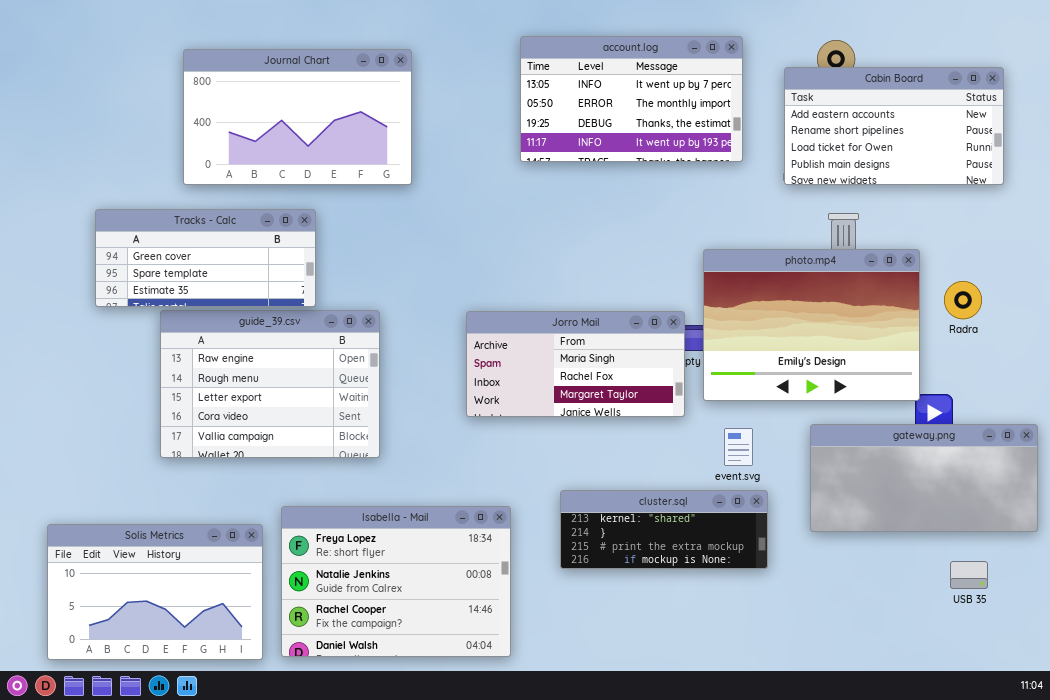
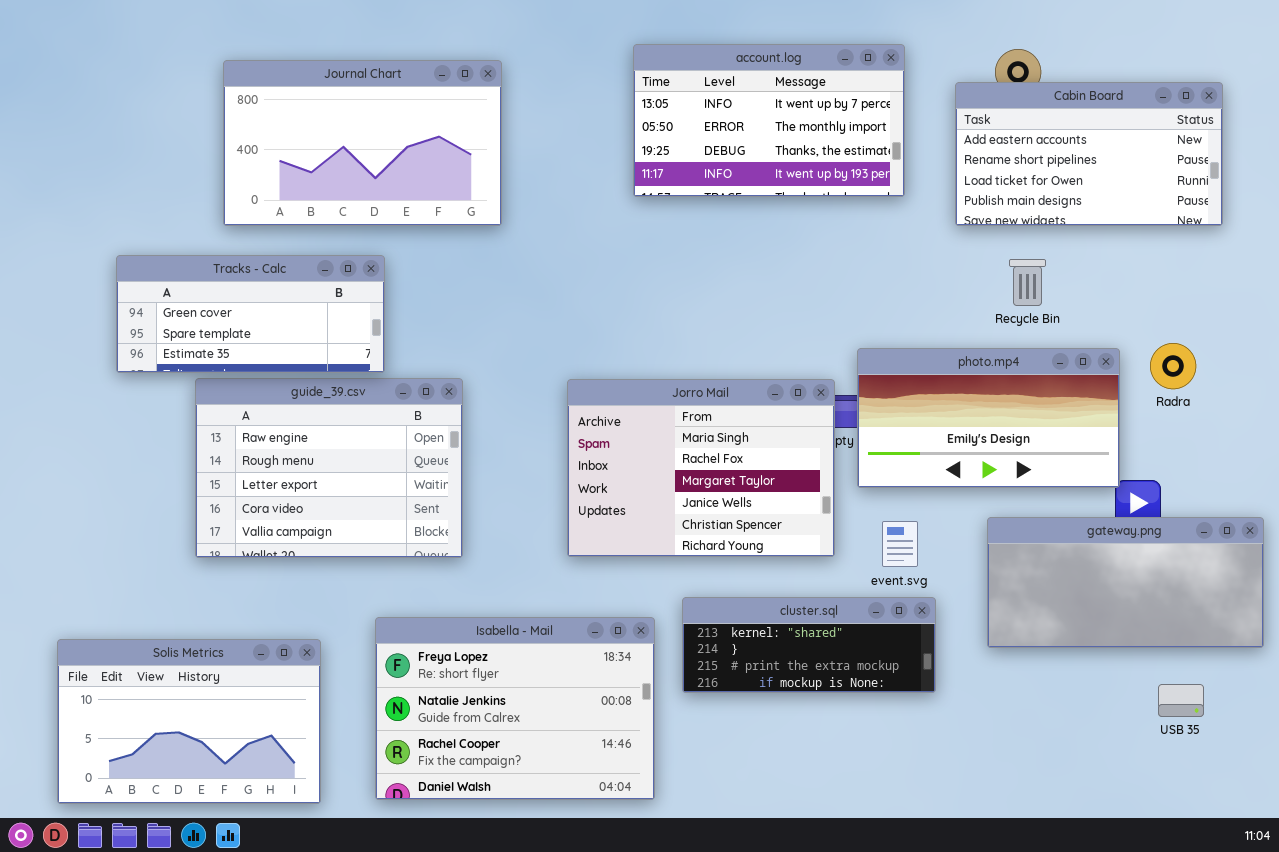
photo.mp4: [703,249,920,401] -> [857,348,1120,488], resized
Jorro Mail: [466,311,685,417] -> [567,379,835,557], resized
Isabella - Mail: [281,506,511,657] -> [375,617,655,800], moved

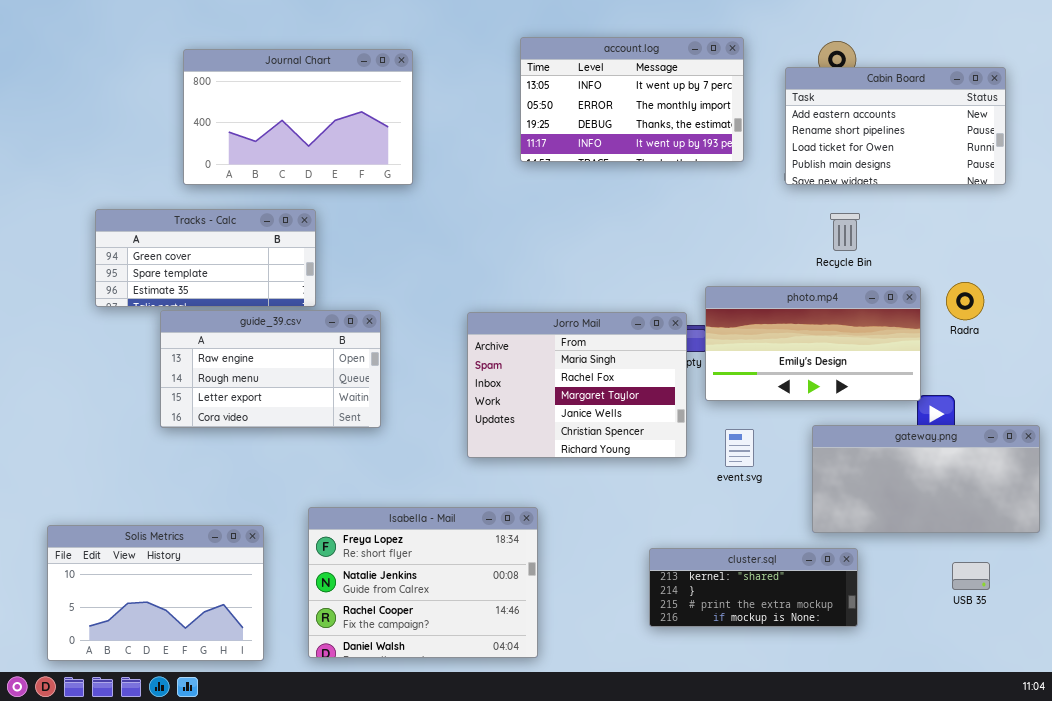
guide_39.csv: [195,378,463,558] -> [160,310,381,428], resized
cluster.sql: [682,597,936,693] -> [649,548,858,627], moved

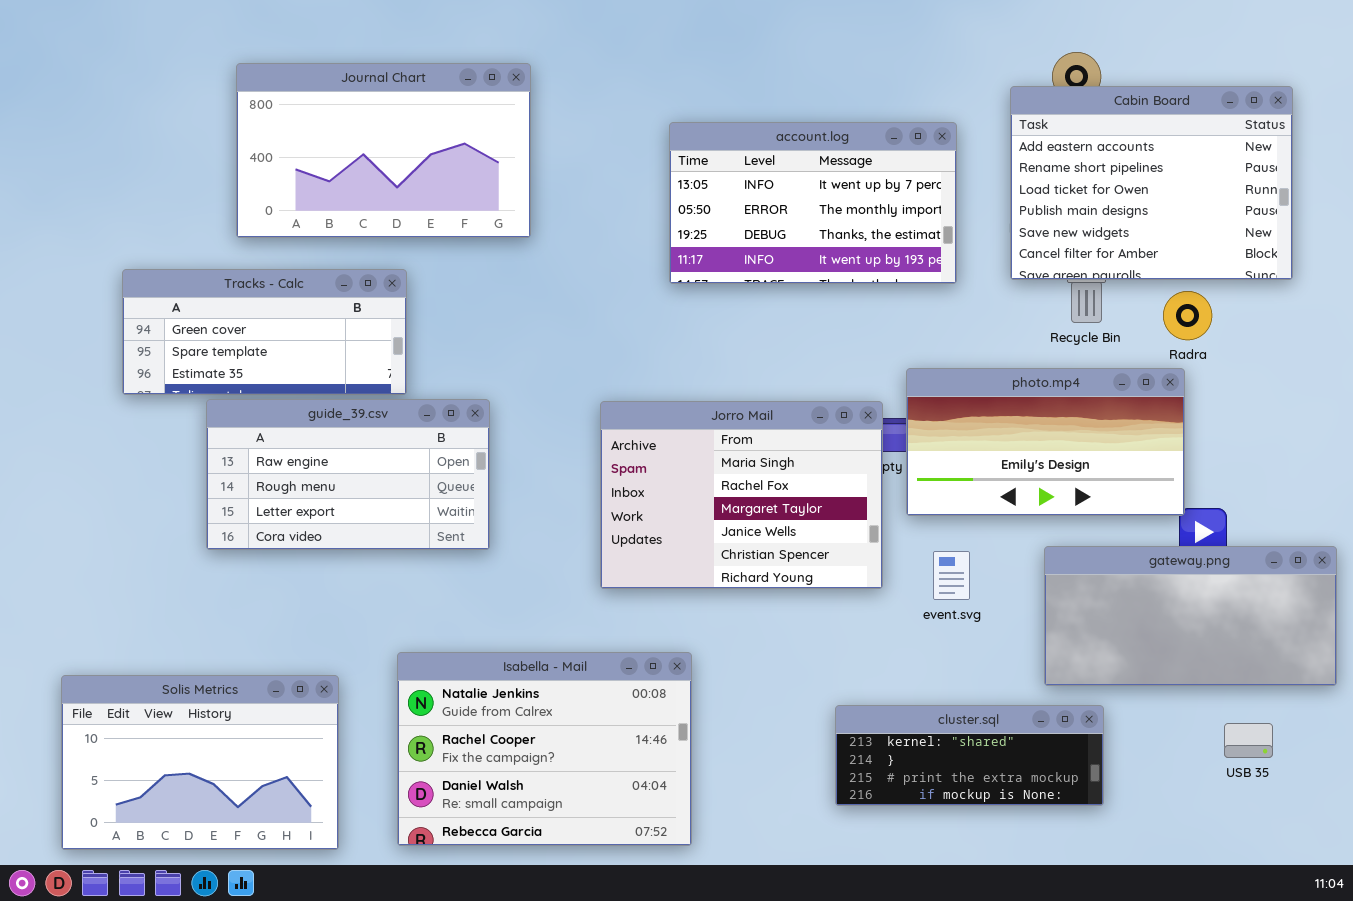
account.log: [520,37,744,162] -> [669,122,957,284], moved
Cabin Board: [785,67,1006,185] -> [1010,86,1293,280], resized
Radra: [946,282,984,320] -> [1163,291,1212,340], moved
Isabella - Mail: [308,507,538,658] -> [397,652,692,846], scrolled down 1 row

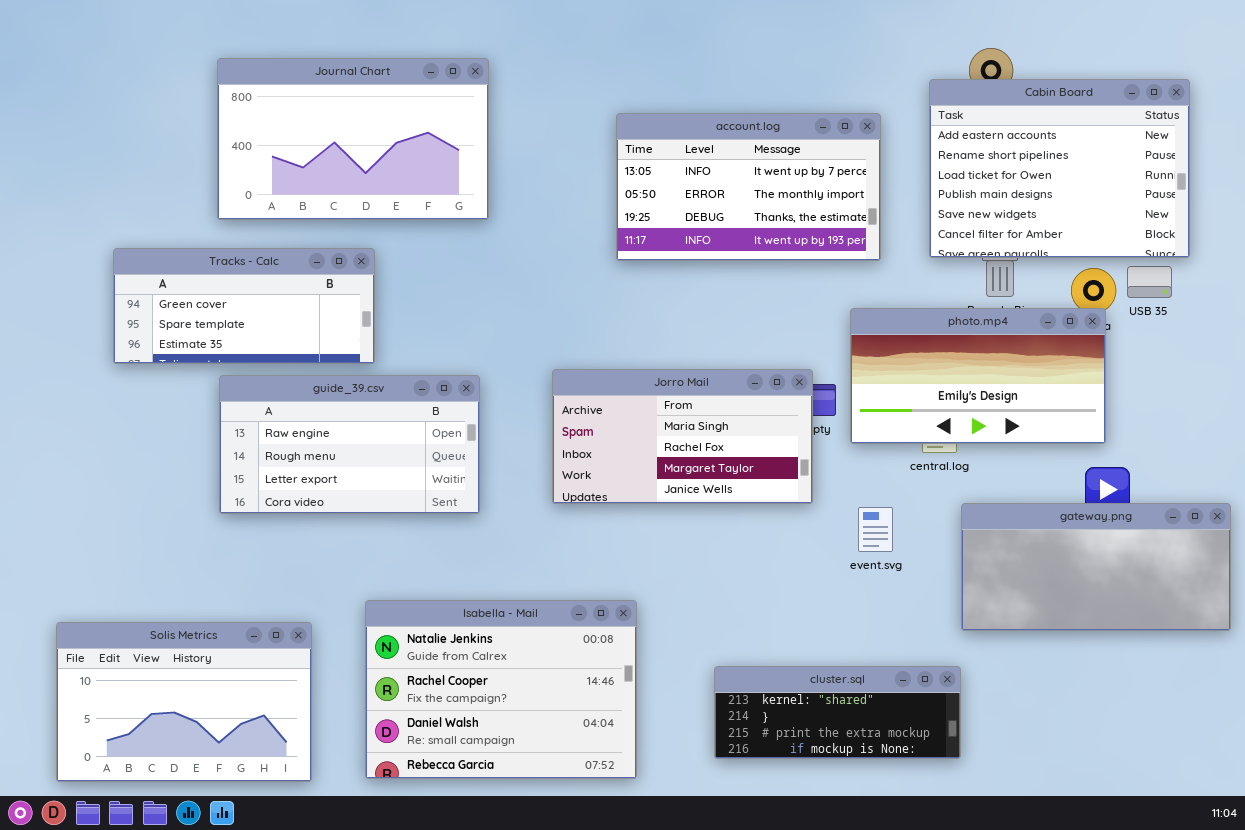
photo.mp4: [906,368,1185,516] -> [850,308,1106,444], moved
guide_39.csv: [206,399,490,550] -> [219,375,480,514], moved
Jorro Mail: [600,401,883,589] -> [552,369,813,504], resized
cluster.sql: [835,705,1104,806] -> [714,666,961,759], moved
USB 35: [1224,723,1273,758] -> [1127,266,1172,298], moved

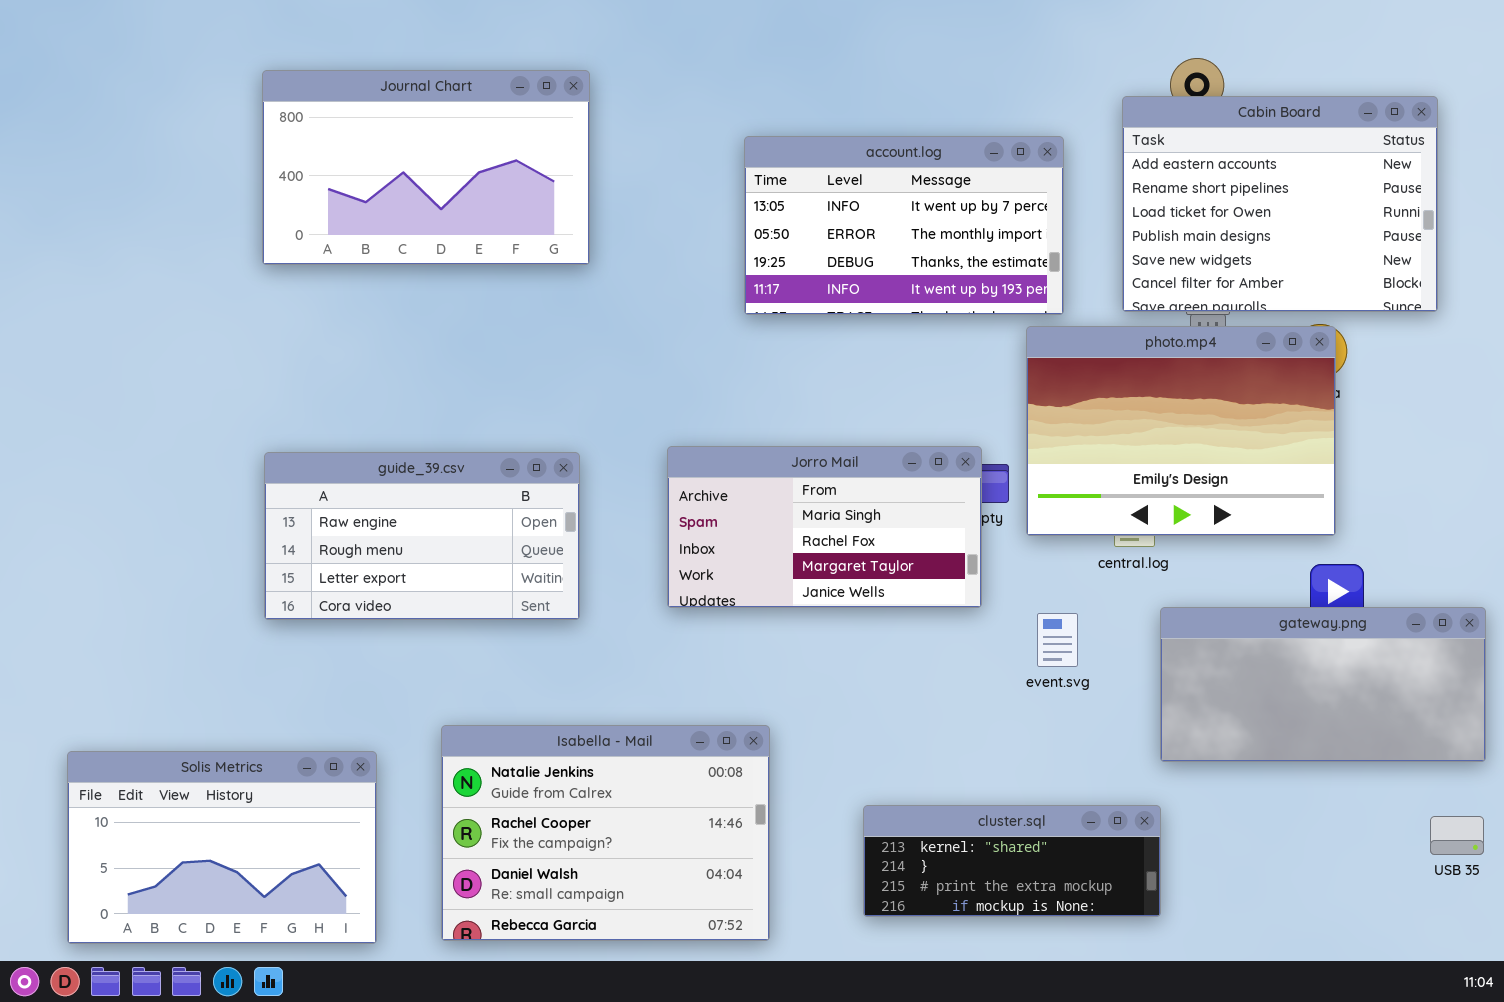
Tracks - Calc: [113,248,375,364] -> none, closed
USB 35: [1127,266,1172,298] -> [1430,816,1484,855], moved
photo.mp4: [850,308,1106,444] -> [1026,326,1336,536], resized

